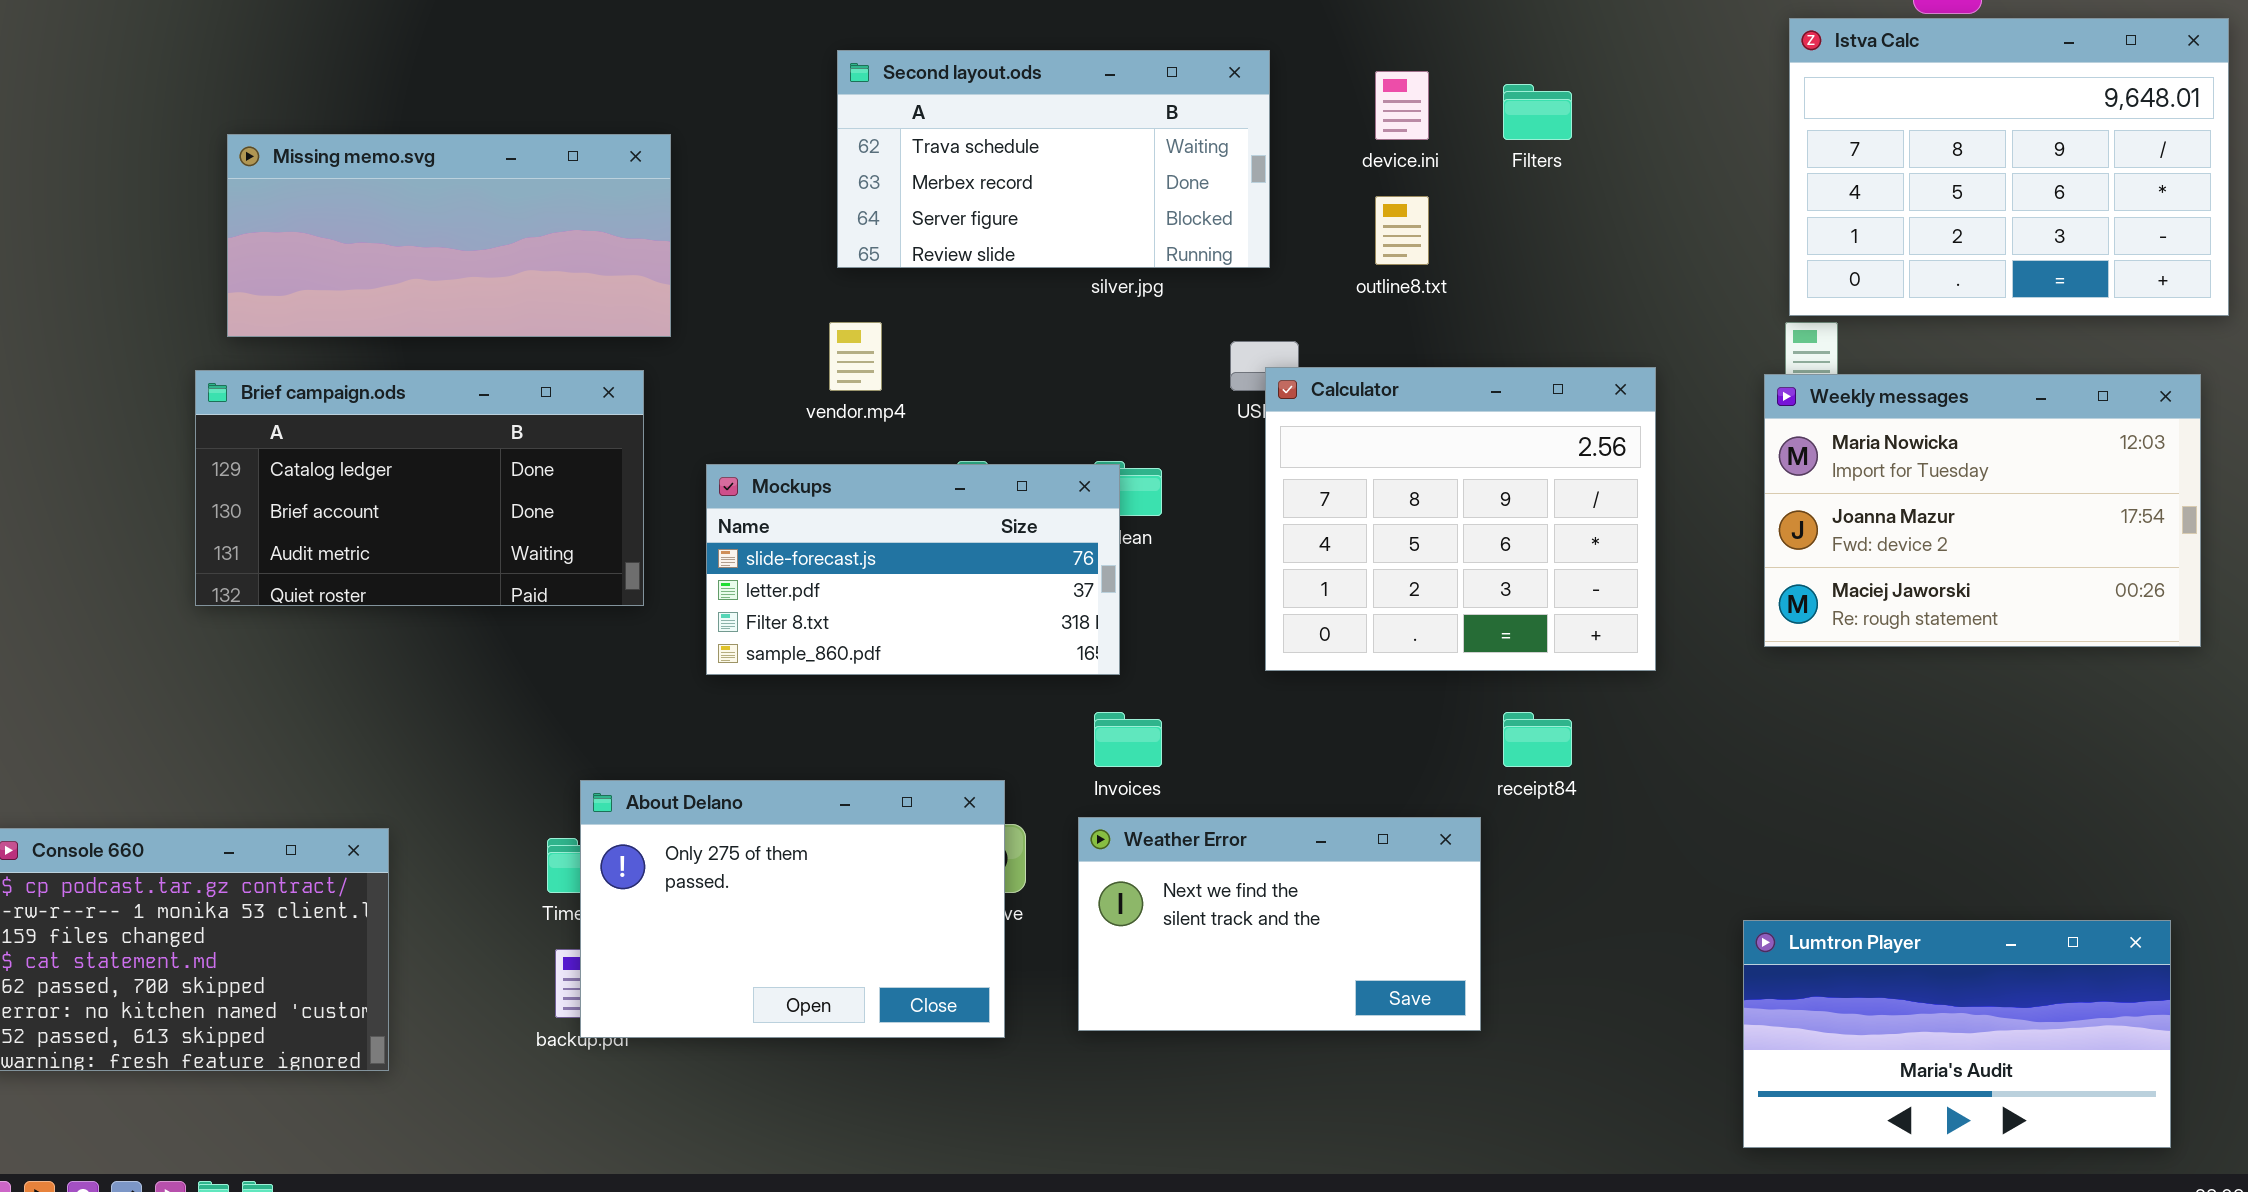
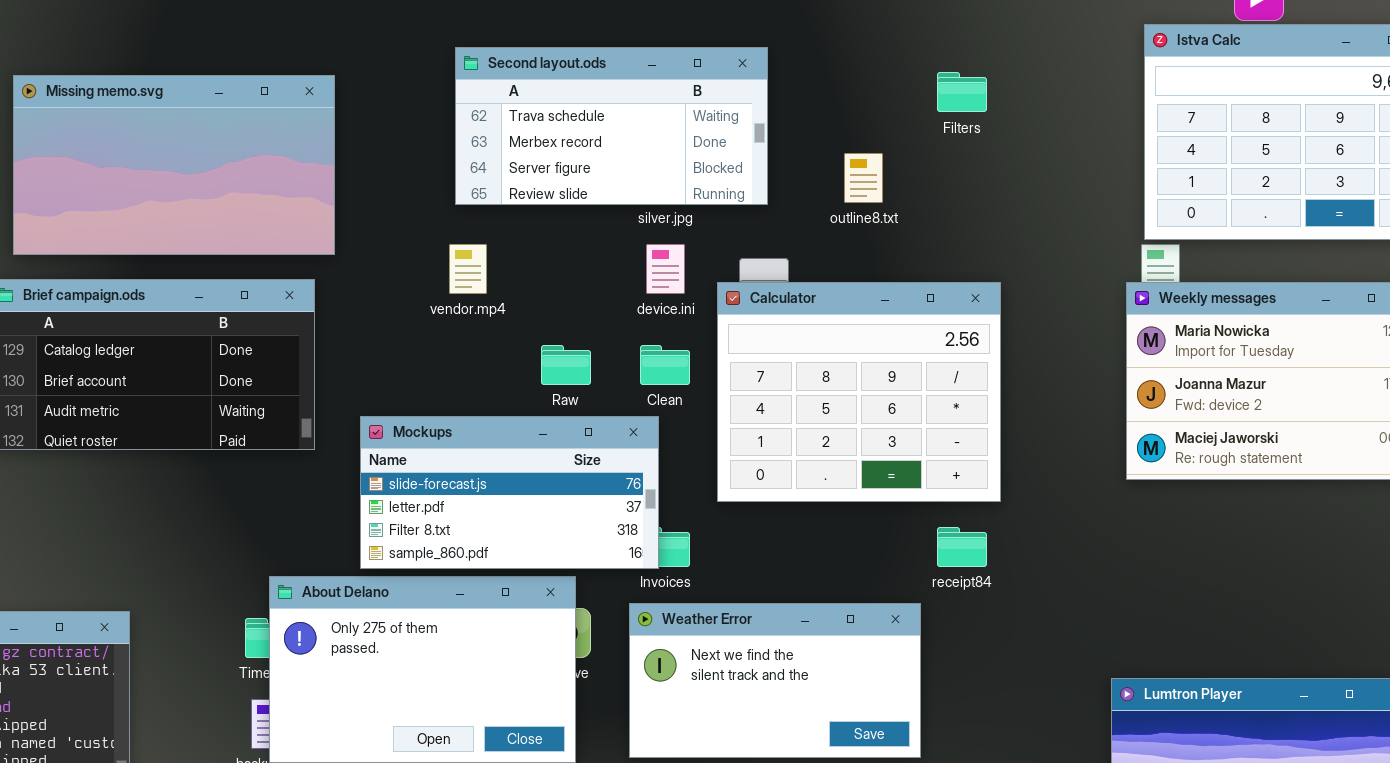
device.ini: [1375,71,1429,140] -> [646,244,685,294], moved
Missing memo.svg: [227,134,671,337] -> [13,75,335,255], resized
Calculator: [1265,367,1656,671] -> [717,282,1001,502], moved
Mockups: [706,464,1120,675] -> [360,416,659,569], moved

